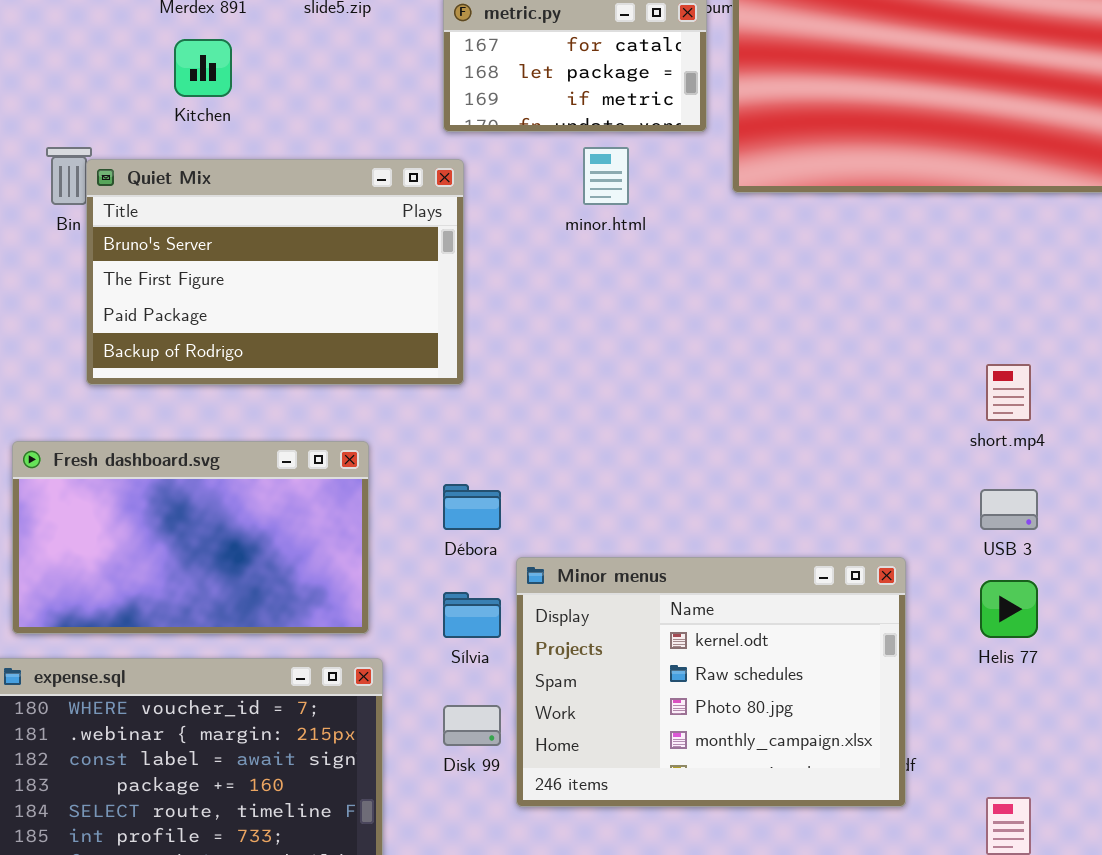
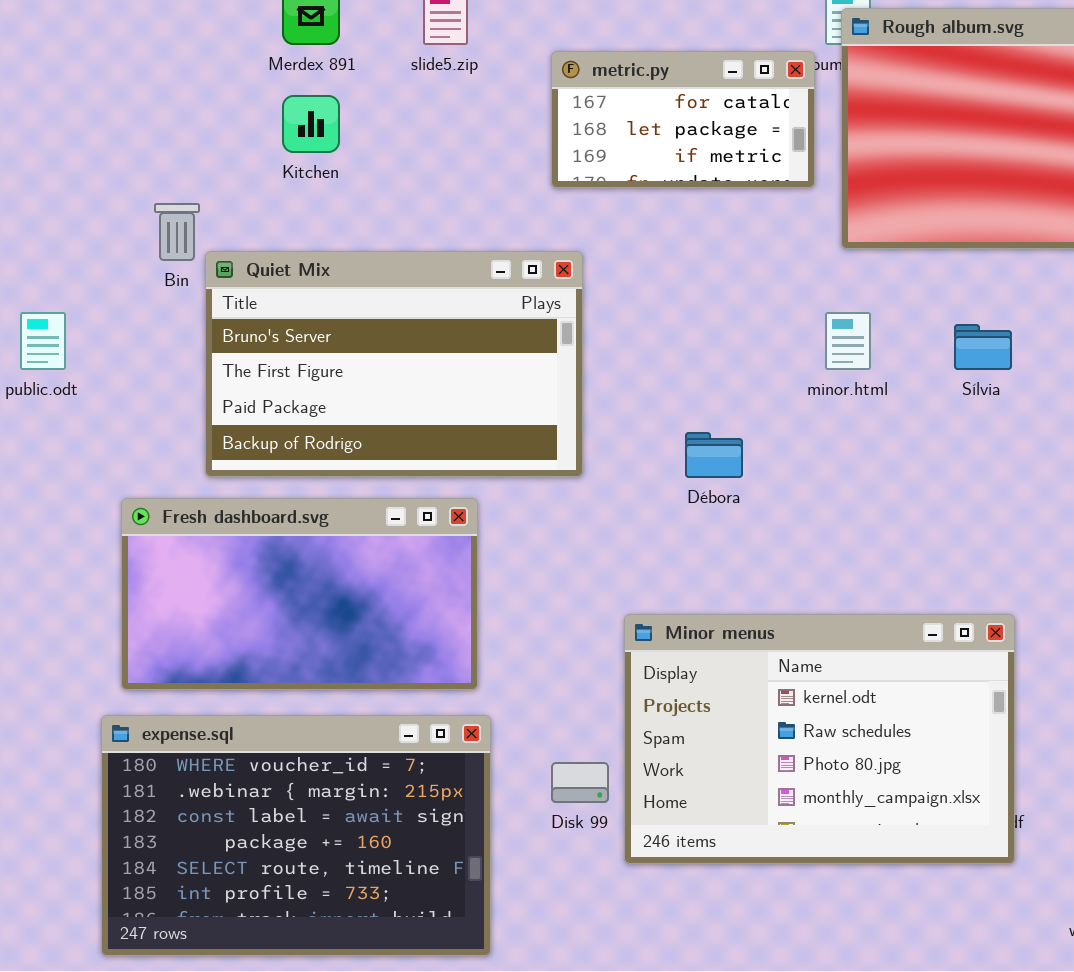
minor.html: [583,147,629,205] -> [825,312,871,370], moved
Quiet Mix: [86,159,464,385] -> [205,251,583,477], moved
Débora: [443,484,501,530] -> [685,432,743,478], moved
Sílvia: [443,592,501,638] -> [954,324,1012,370], moved

